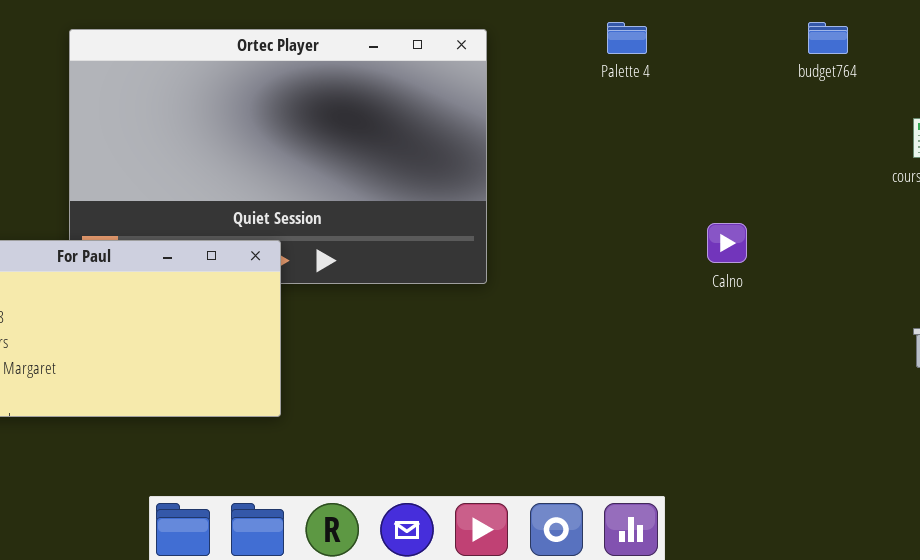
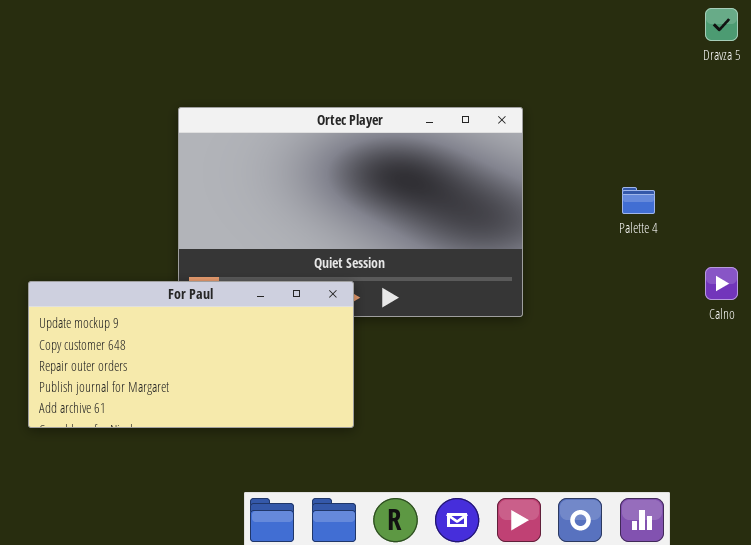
Palette 4: [607,22,647,54] -> [622,187,655,214], moved

